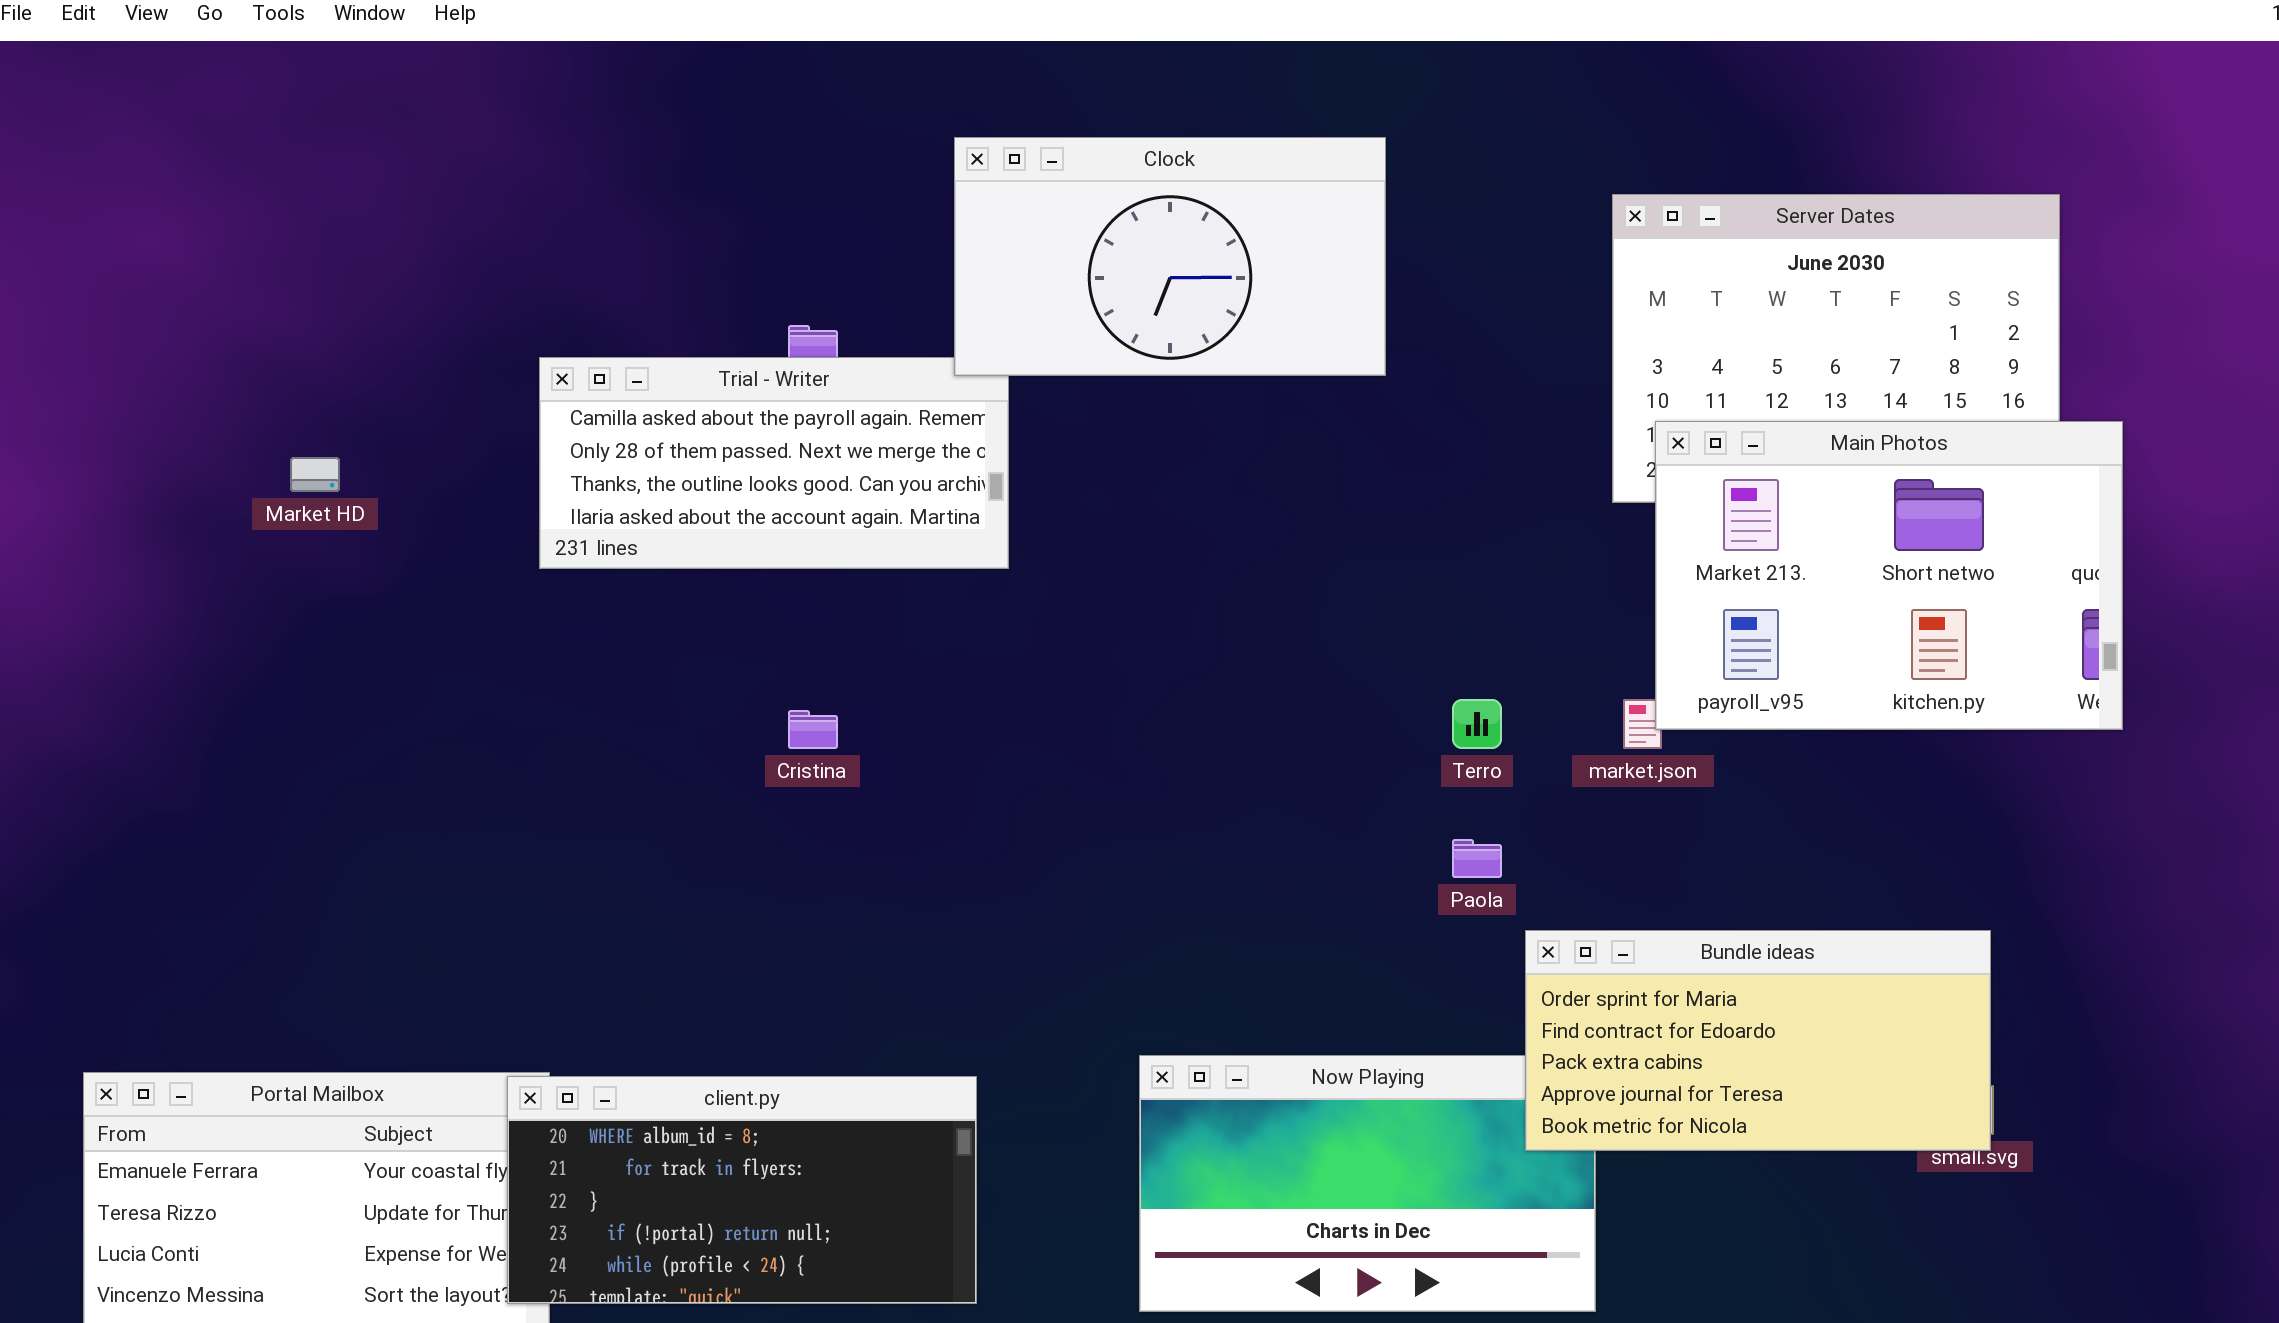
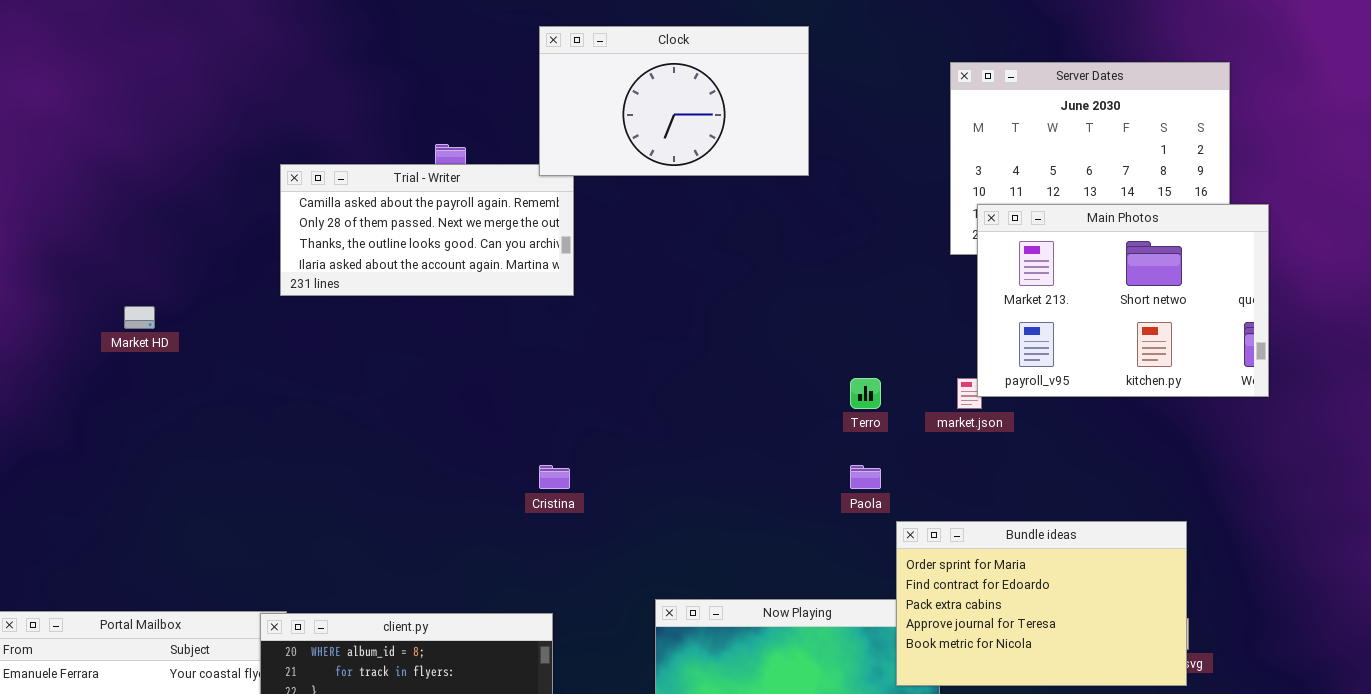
Market HD: [290,457,340,492] -> [124,306,155,329], moved
Cristina: [788,710,838,749] -> [539,465,570,489], moved
Bundle ideas: [1525,930,1991,1151] -> [896,521,1187,686], resized

